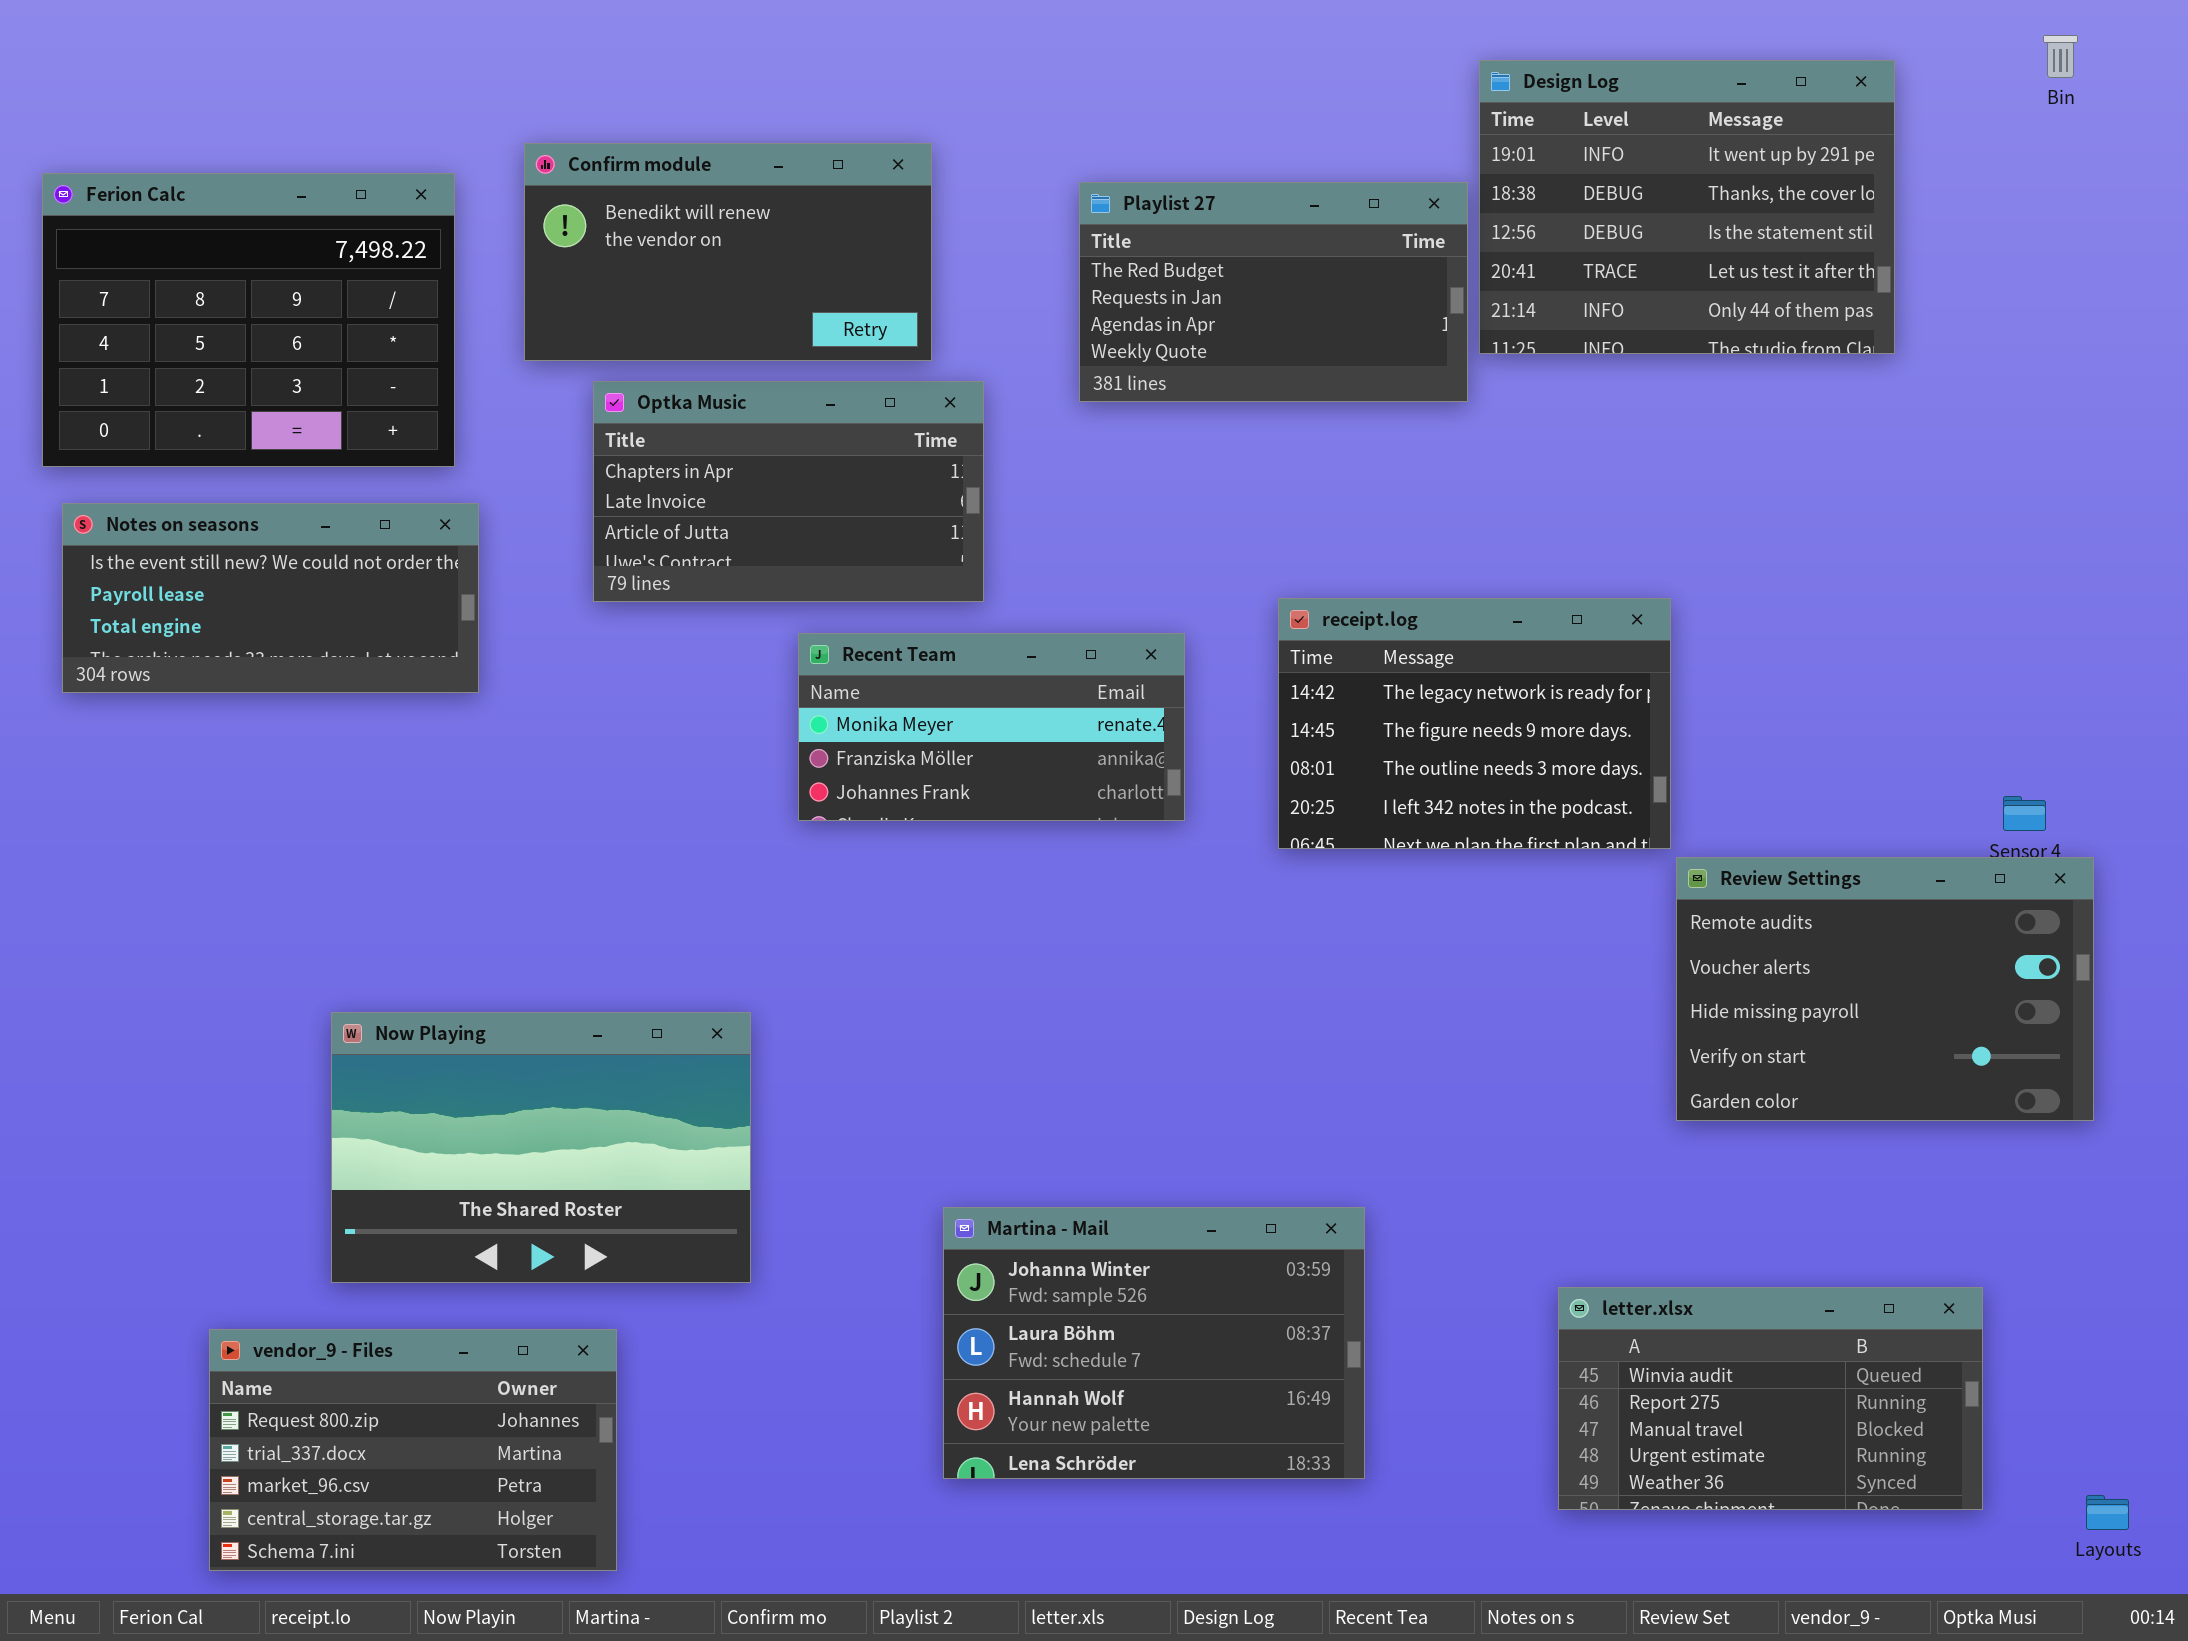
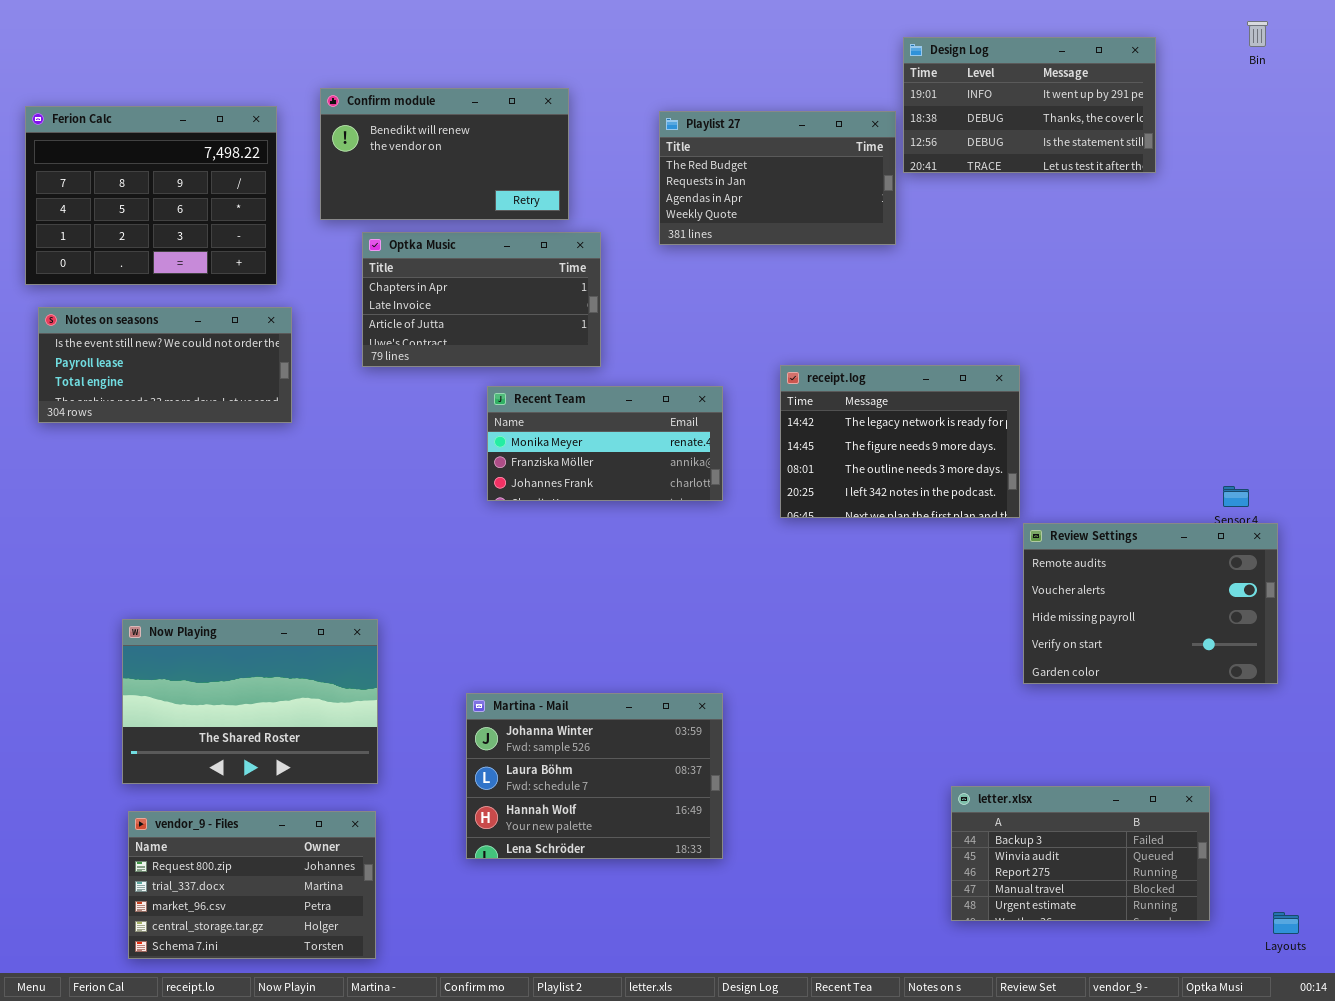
Design Log: [1479,60,1895,354] -> [903,37,1156,173], resized
Now Playing: [331,1012,751,1283] -> [122,619,378,784], moved
Martina - Mail: [943,1207,1365,1479] -> [466,693,723,859], moved
letter.xlsx: [1558,1287,1983,1510] -> [951,786,1210,921], scrolled up 1 row

